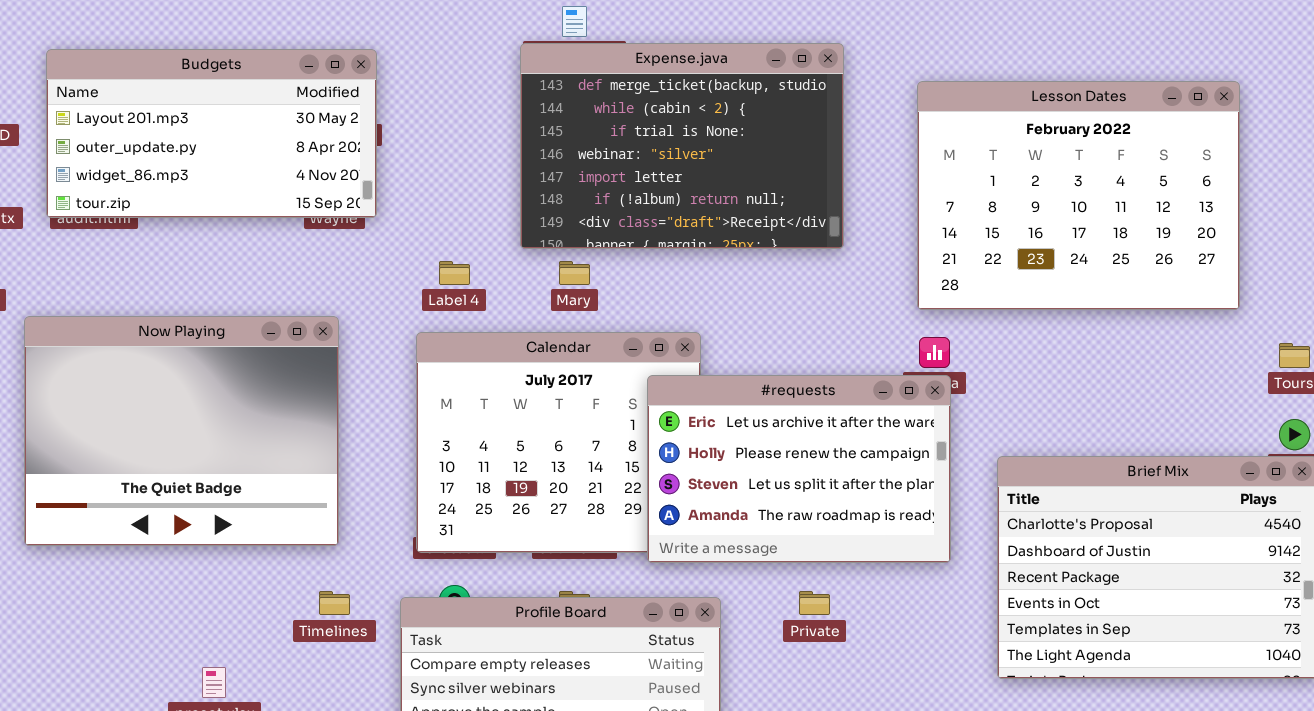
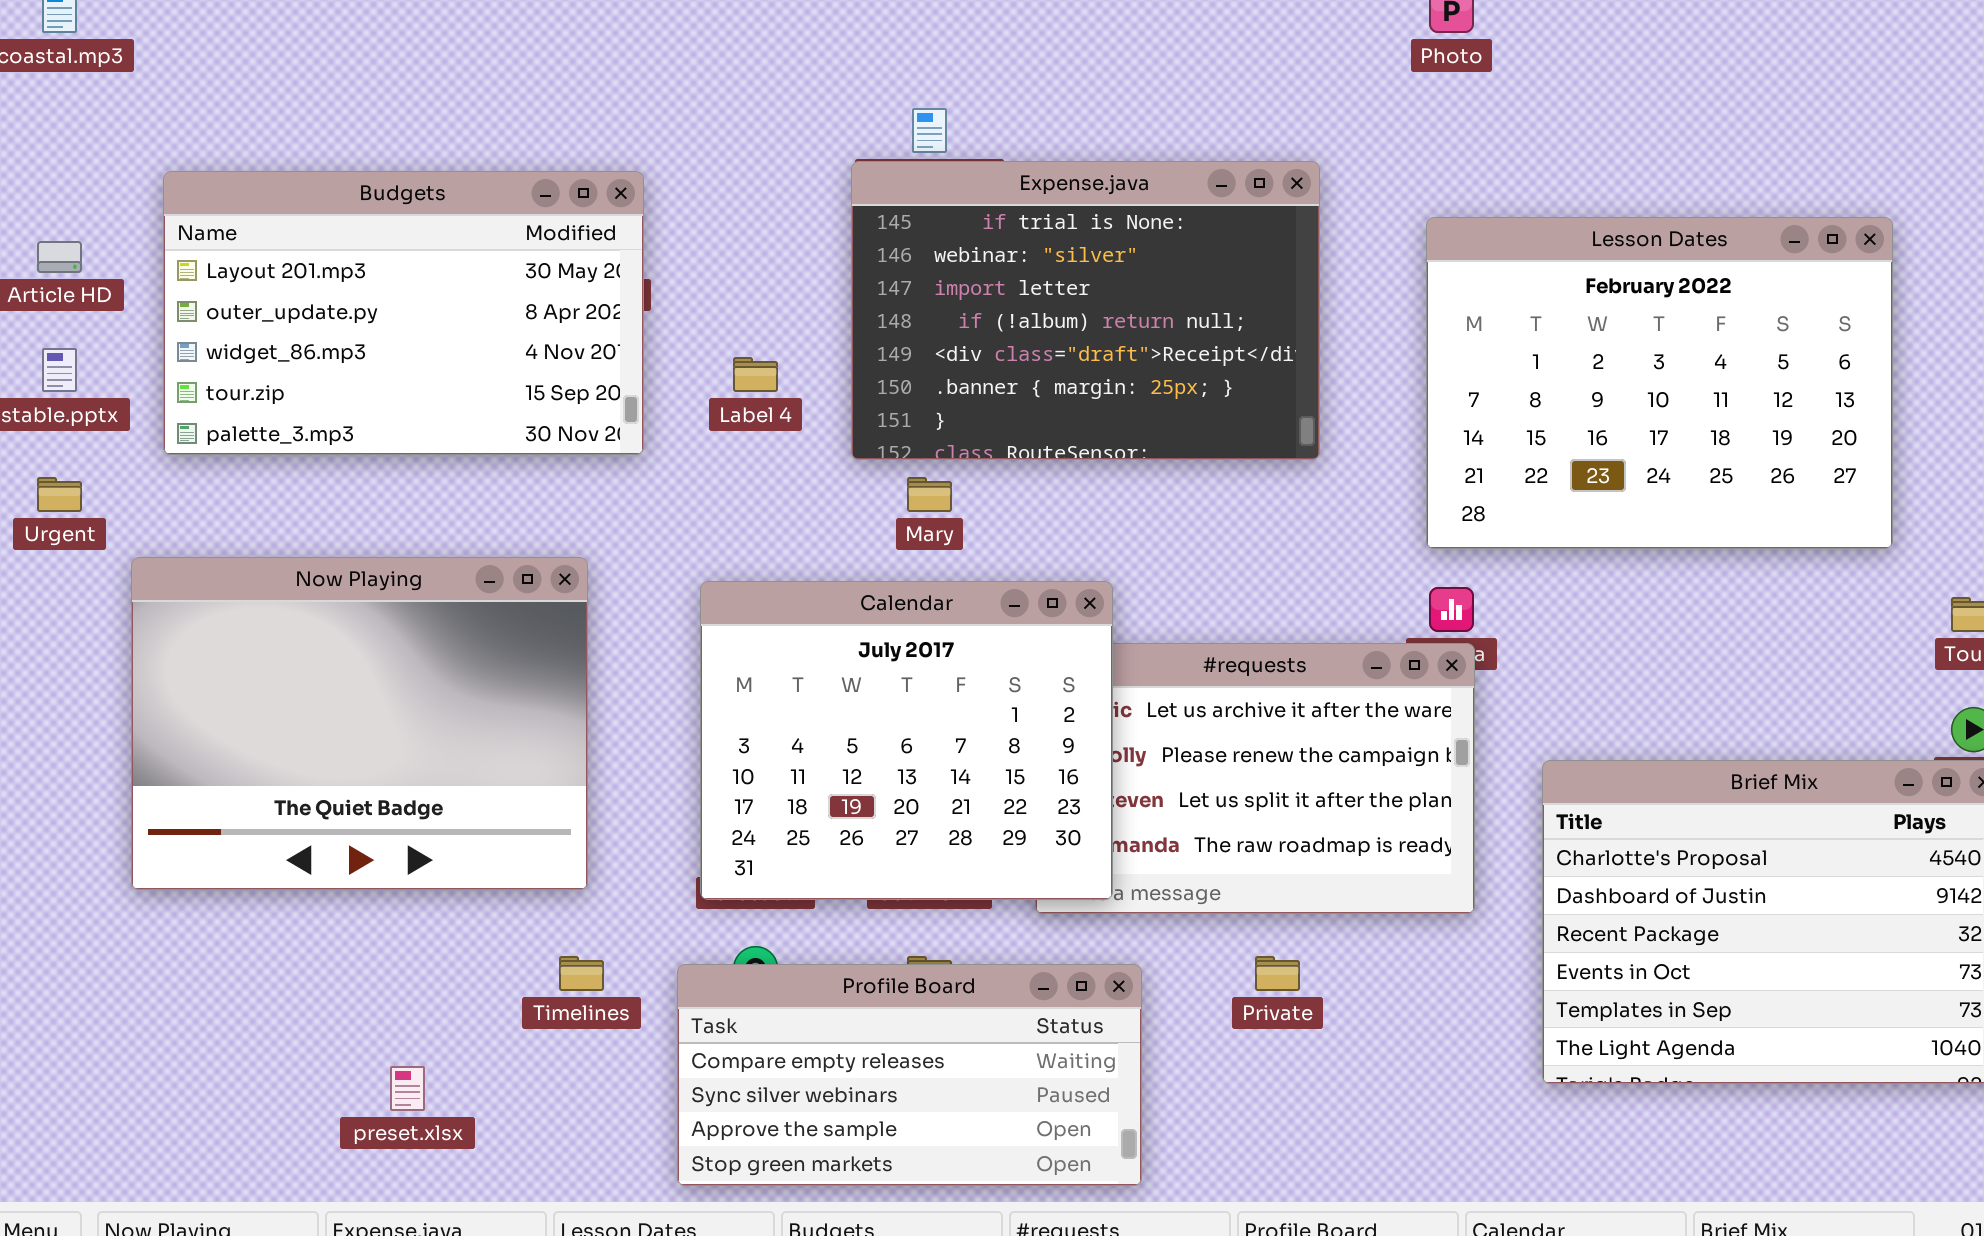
Expense.java: [520,43,844,249] -> [851,161,1320,460], scrolled down 2 rows
Budgets: [46,49,377,218] -> [163,171,644,455], resized
Label 4: [439,261,470,285] -> [733,357,778,392], moved
Calendar: [416,332,701,553] -> [700,581,1113,900], raised

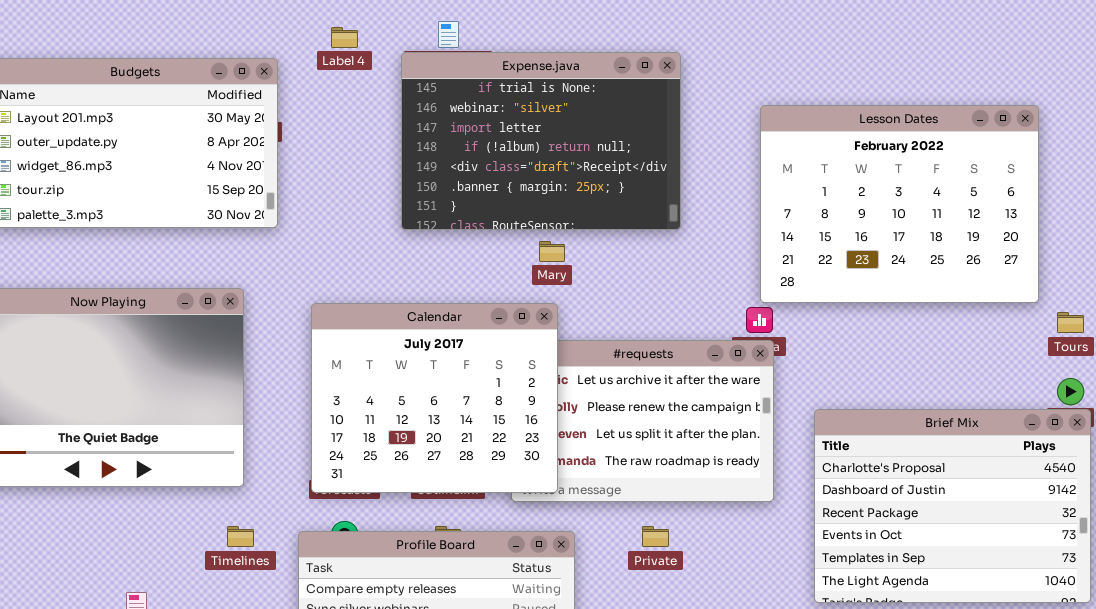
Lesson Dates: [1426,217,1893,549] -> [760,105,1039,303], moved
Label 4: [733,357,778,392] -> [331,27,358,48], moved
Mary: [907,477,952,512] -> [539,241,565,262], moved

